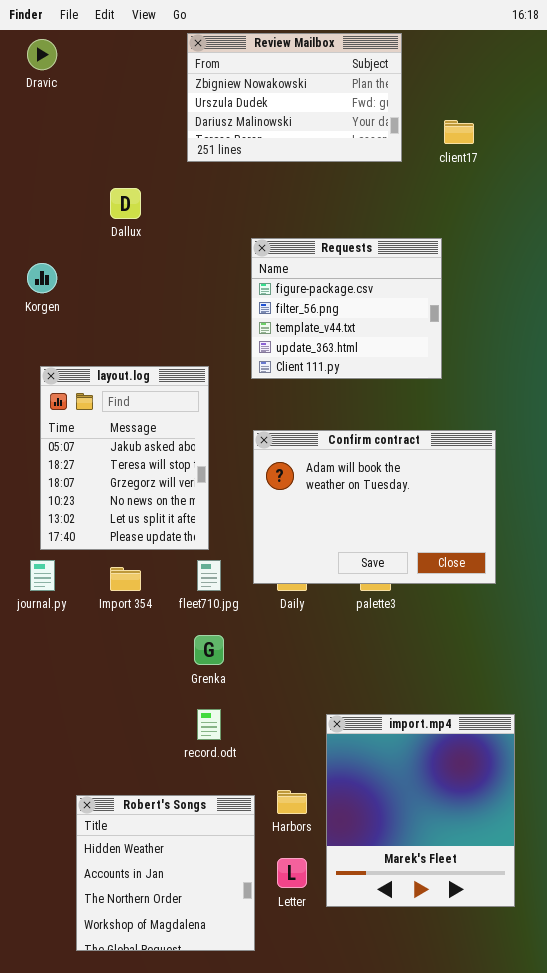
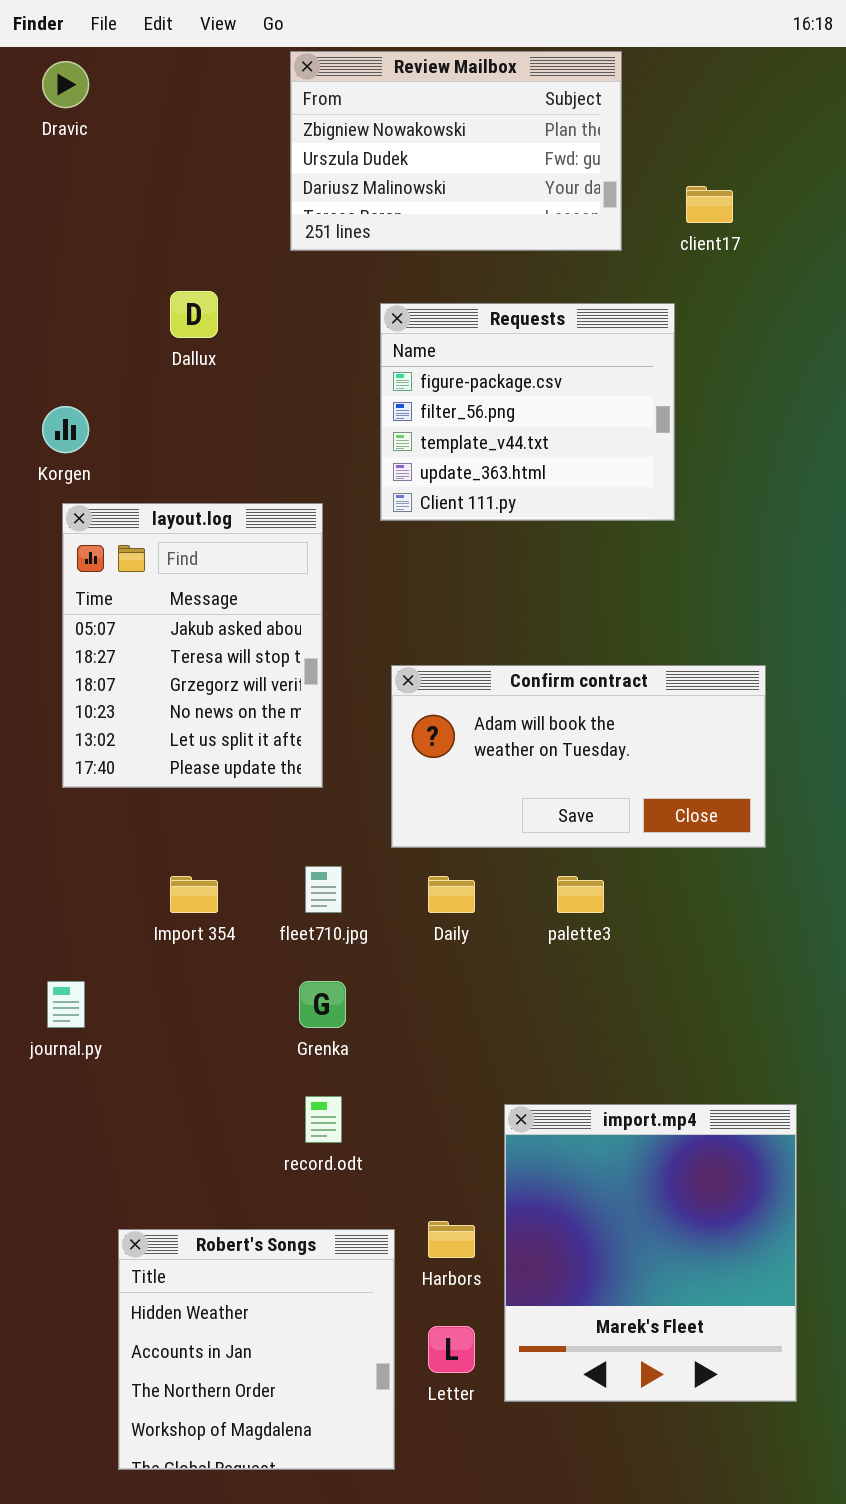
Requests: [251,238,442,379] -> [380,303,675,521], moved
layout.log: [40,366,209,550] -> [62,503,323,788], moved
Confirm contract: [253,430,496,584] -> [391,665,766,848], resized
journal.py: [30,560,55,591] -> [47,981,85,1028], moved

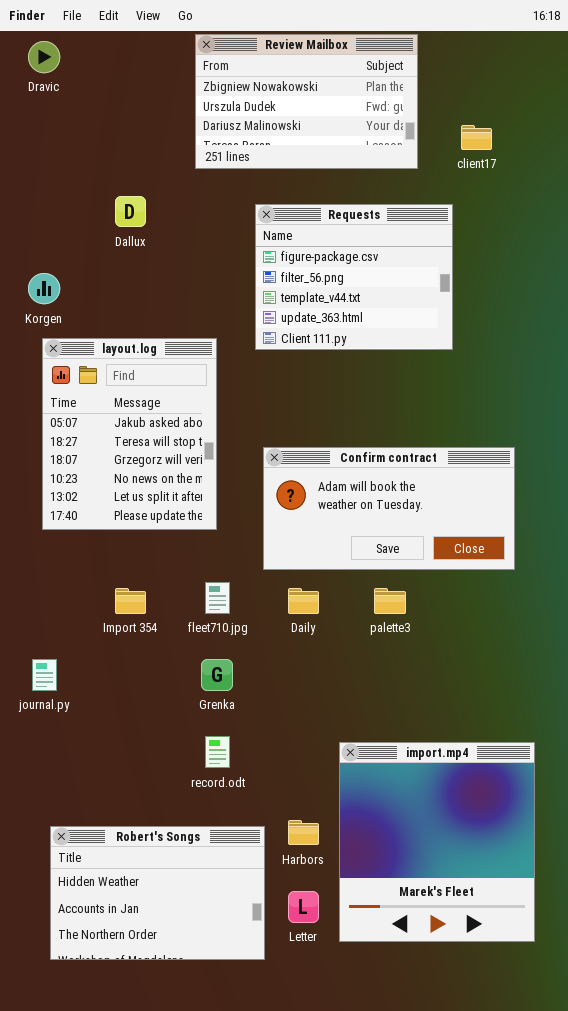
Robert's Songs: [118,1229,395,1470] -> [50,826,265,960], resized

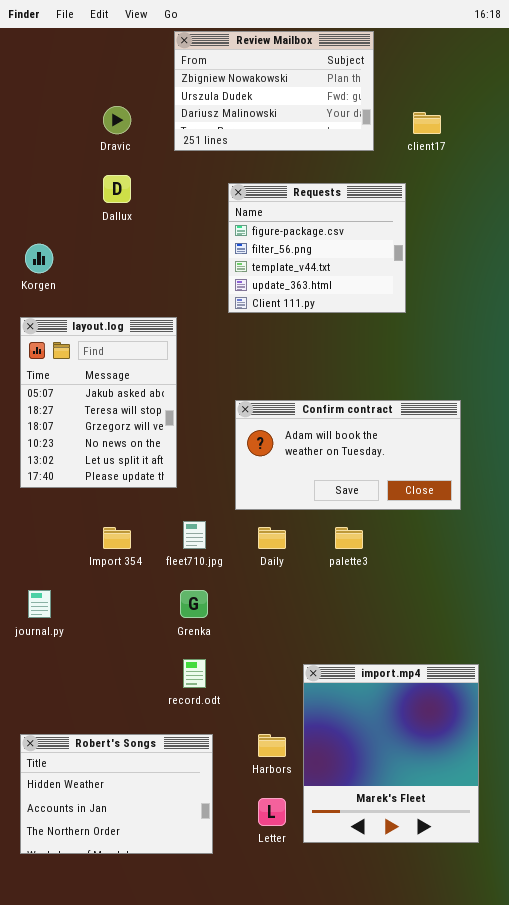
Dravic: [28,41,60,73] -> [103,106,131,134], moved
layout.log: [42,338,217,530] -> [20,317,177,488], moved
Robert's Songs: [50,826,265,960] -> [20,734,213,854], moved

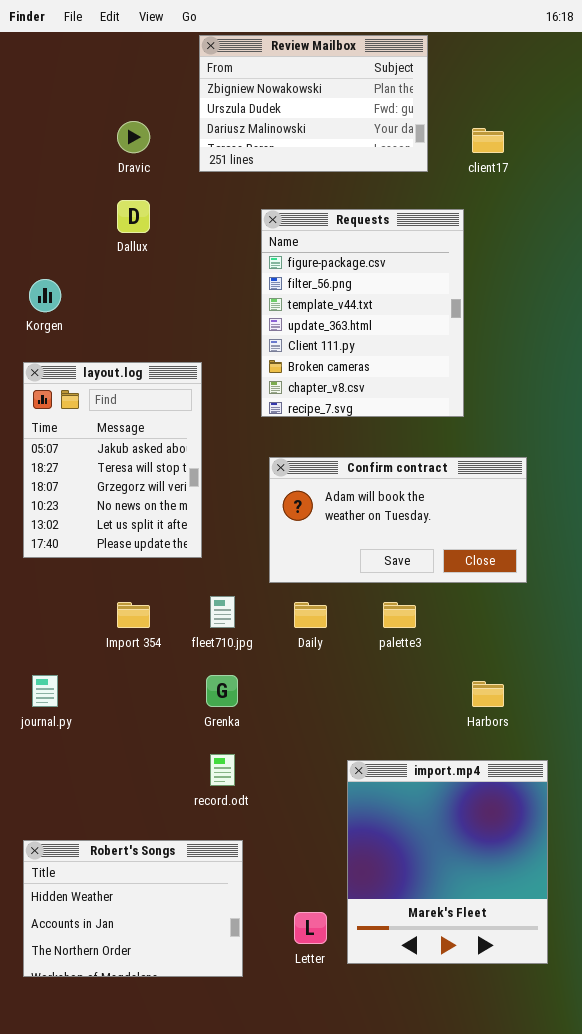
Requests: [228,183,406,313] -> [261,209,464,417], resized
Harbors: [258,734,286,757] -> [472,681,504,707], moved

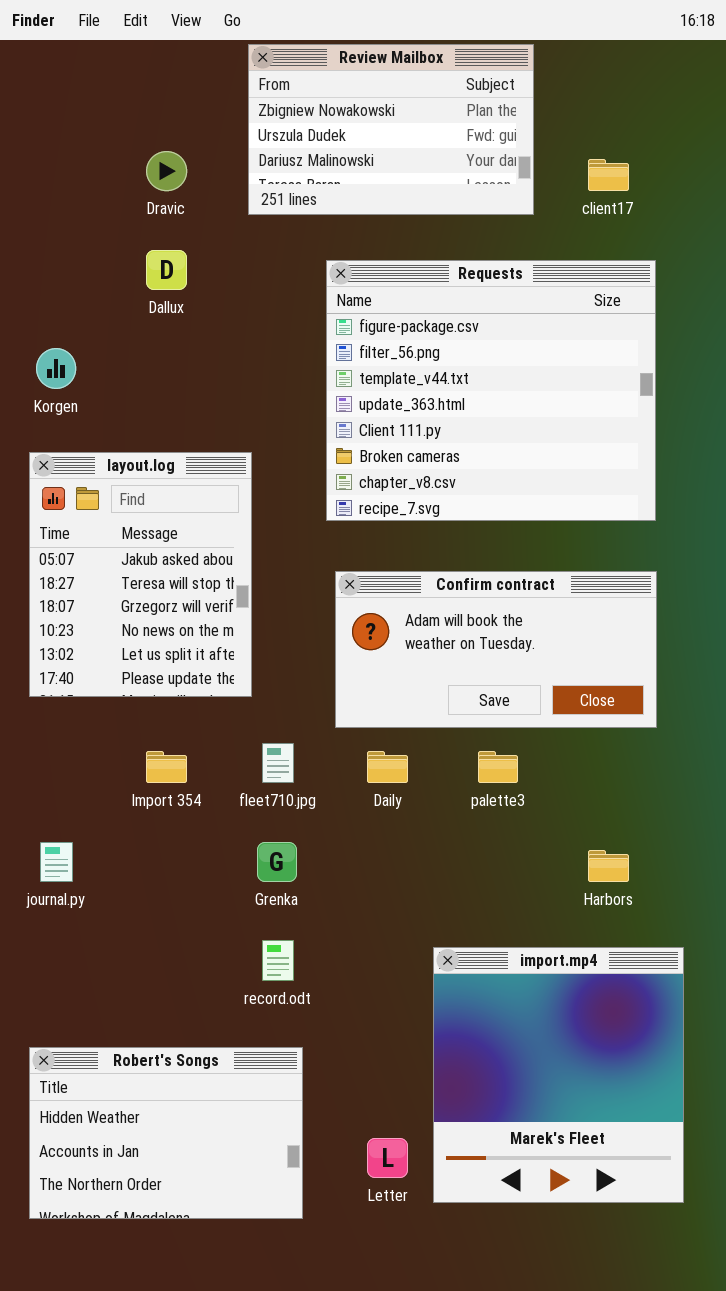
Requests: [261,209,464,417] -> [326,260,656,521], resized

